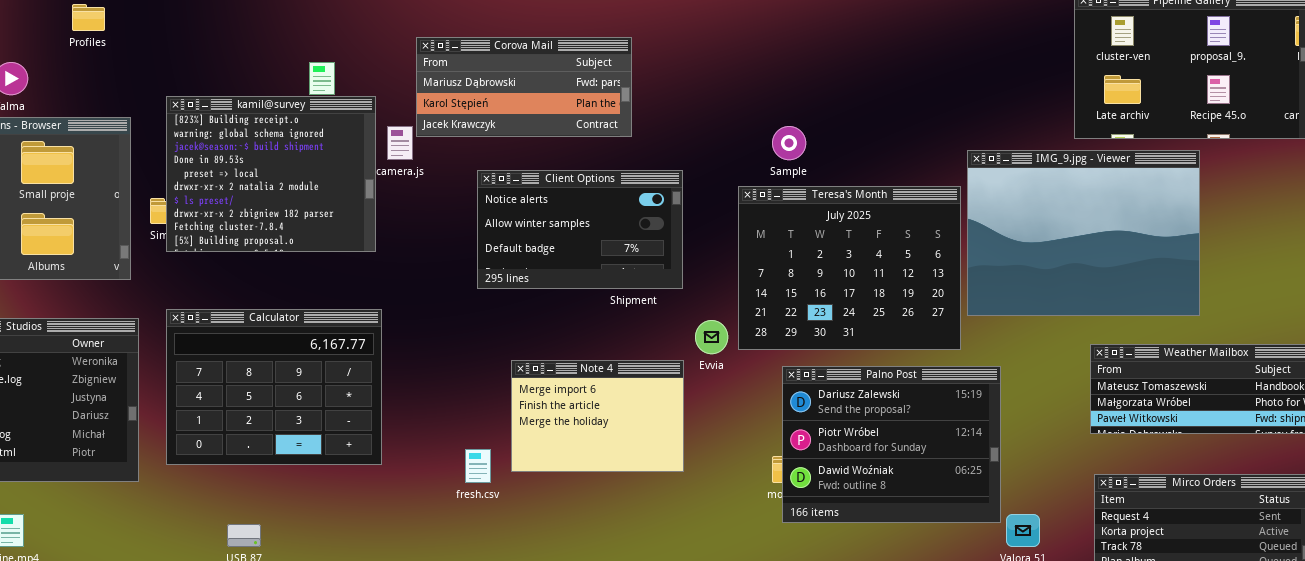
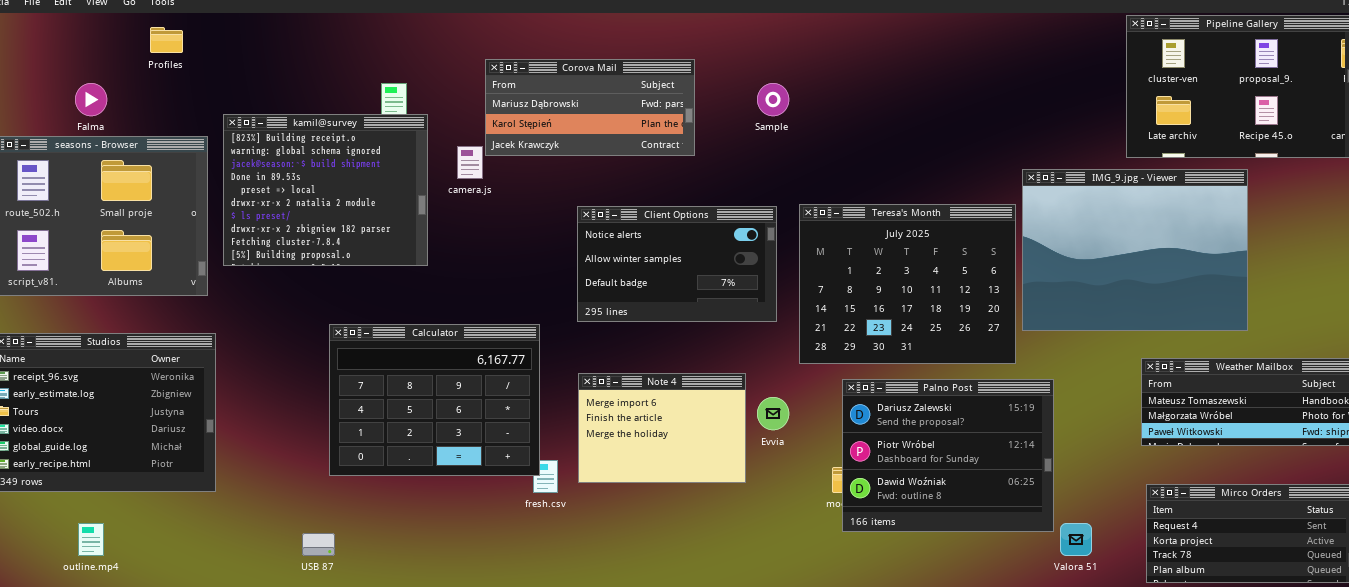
kamil@survey: [166,96,376,252] -> [223,114,428,266], moved
Sample: [772,126,806,160] -> [757,83,789,116], moved
Client Options: [477,170,683,289] -> [577,206,777,322], moved
Calculator: [166,309,382,465] -> [329,324,540,476], moved
Evvia: [695,320,728,354] -> [757,397,789,430], moved

